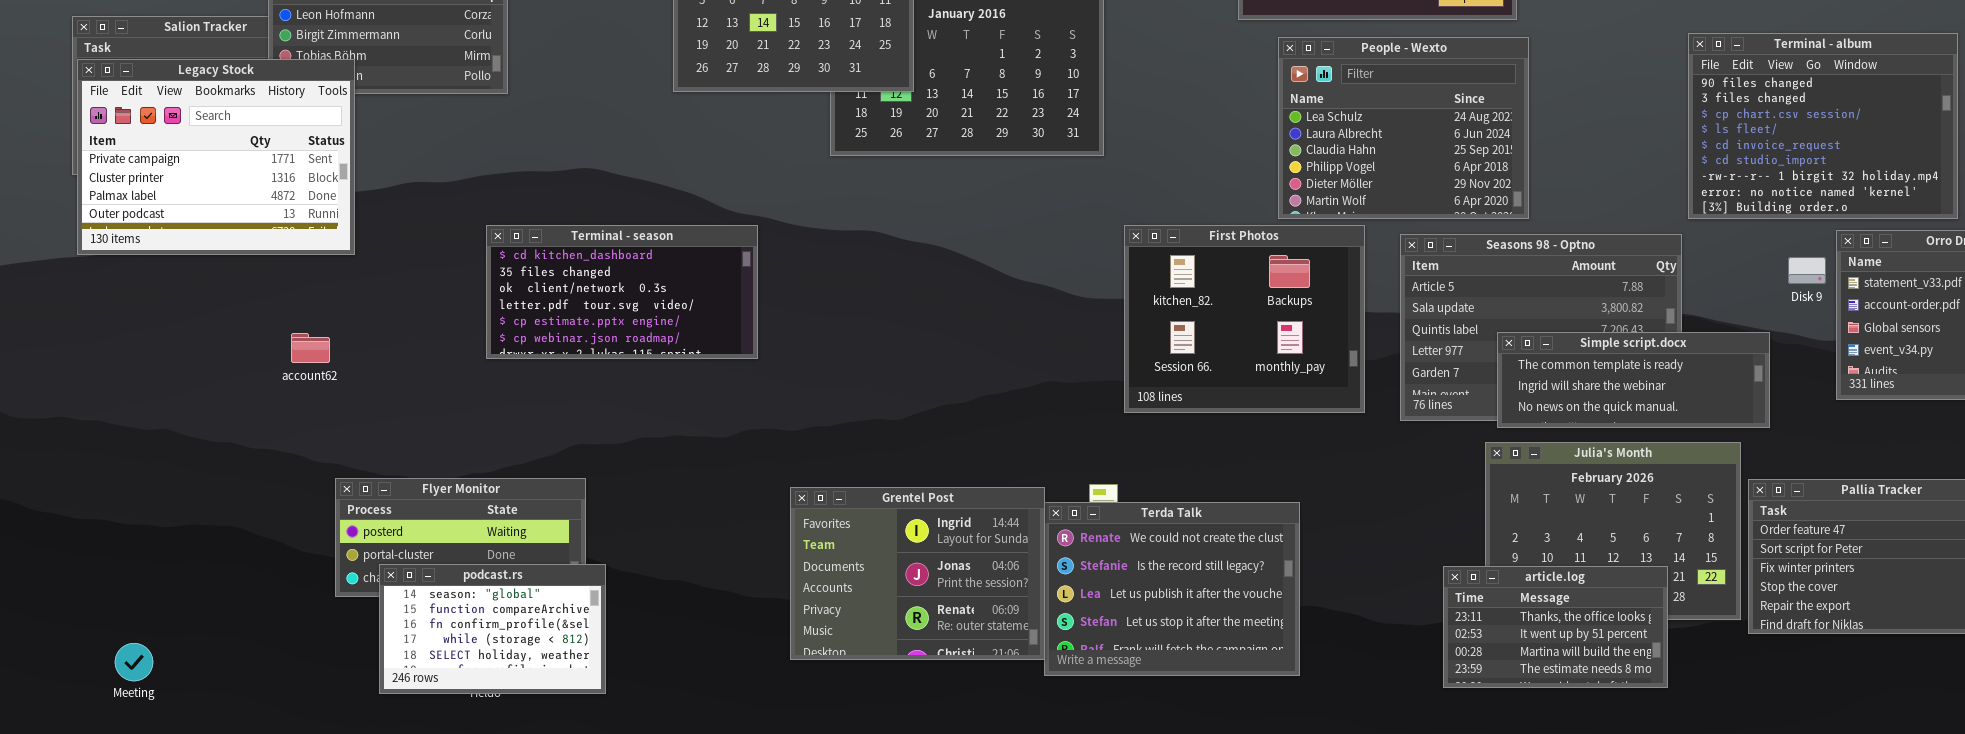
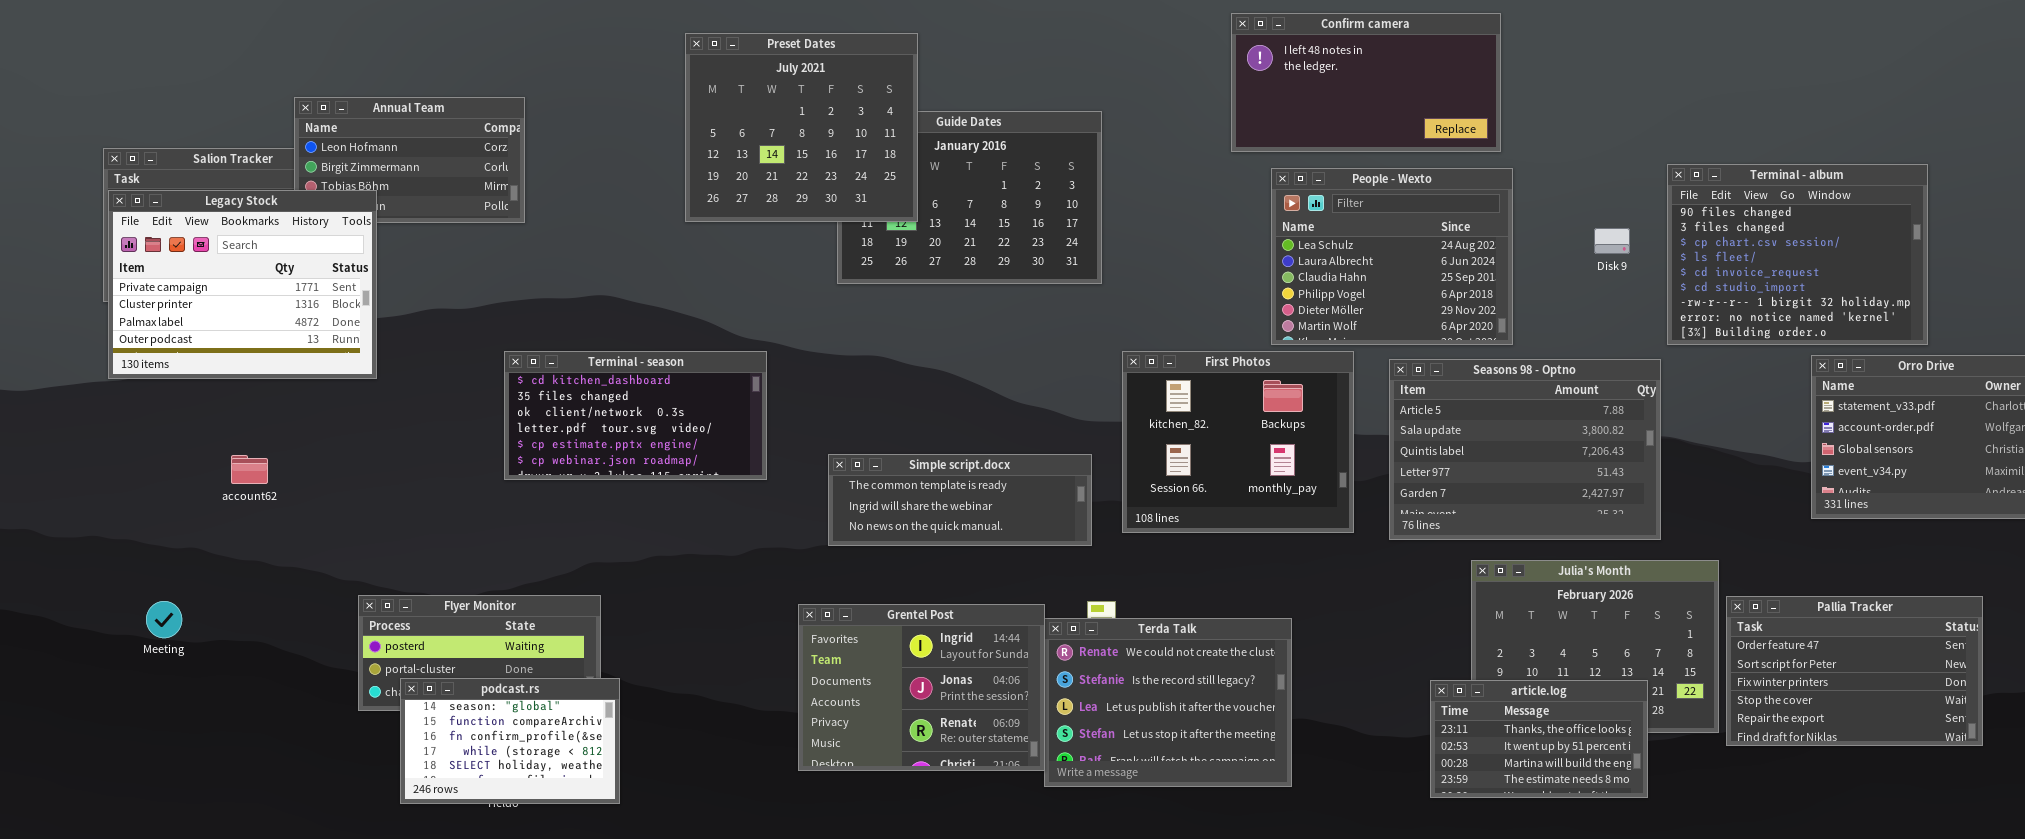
Disk 9: [1788,257,1826,284] -> [1594,228,1630,254], moved
Simple script.docx: [1497,332,1770,428] -> [828,454,1092,546], moved
account62: [291,333,330,363] -> [231,455,268,484], moved
Meeting: [115,643,153,681] -> [146,601,182,638], moved

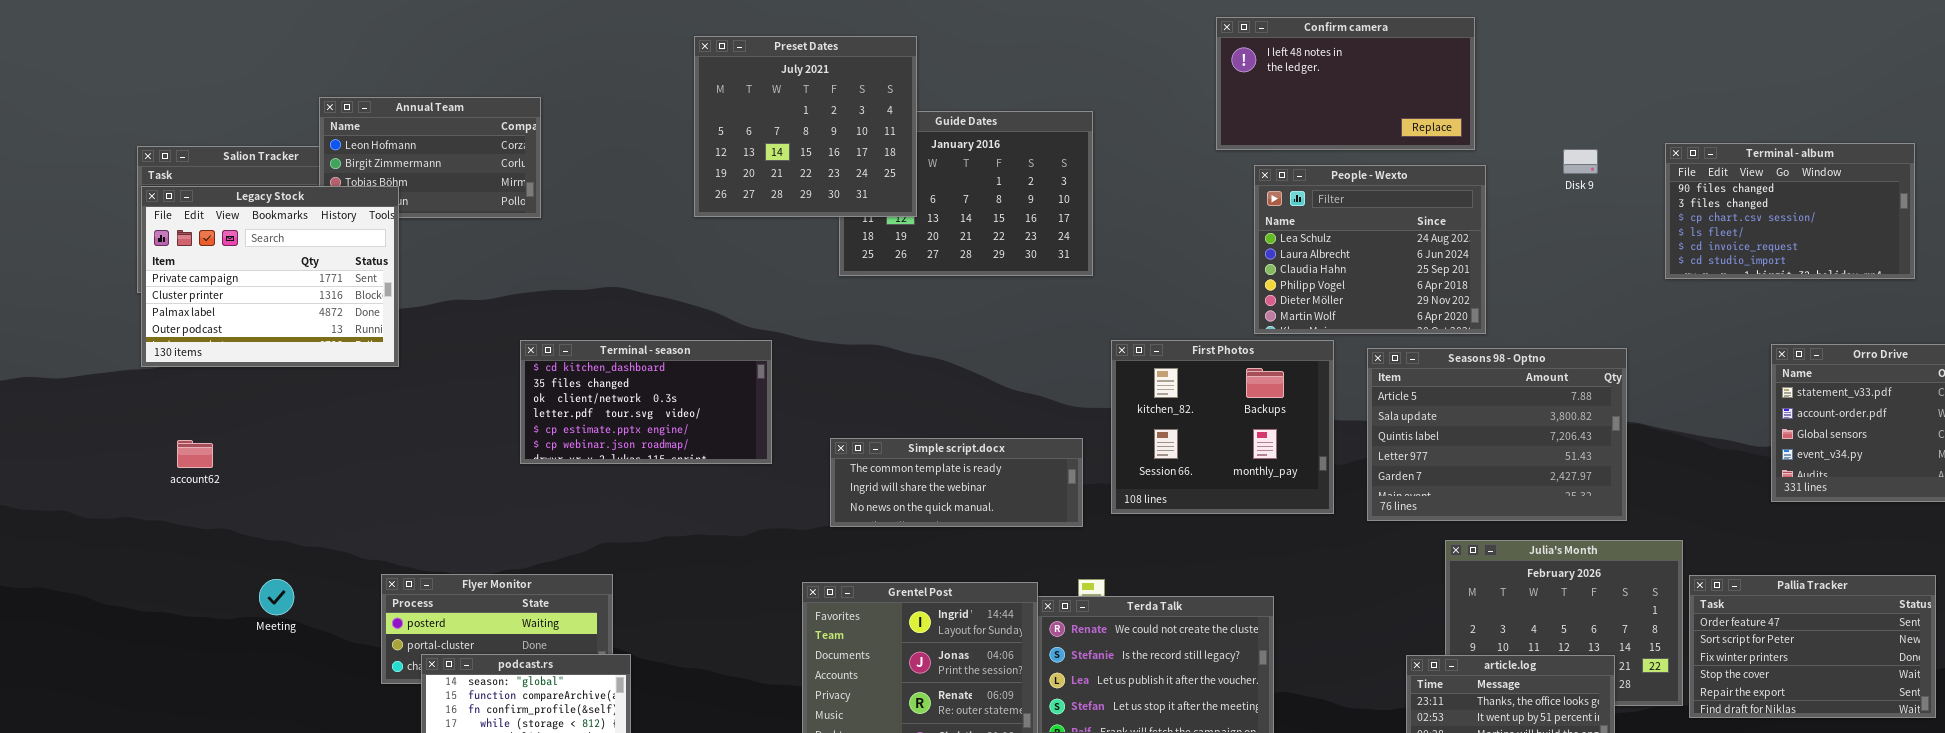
Terminal - album: [1667,164,1928,345] -> [1665,143,1915,279], moved, resized
Disk 9: [1594,228,1630,254] -> [1563,149,1598,174], moved
account62: [231,455,268,484] -> [177,440,213,468], moved
Meeting: [146,601,182,638] -> [259,579,294,615], moved

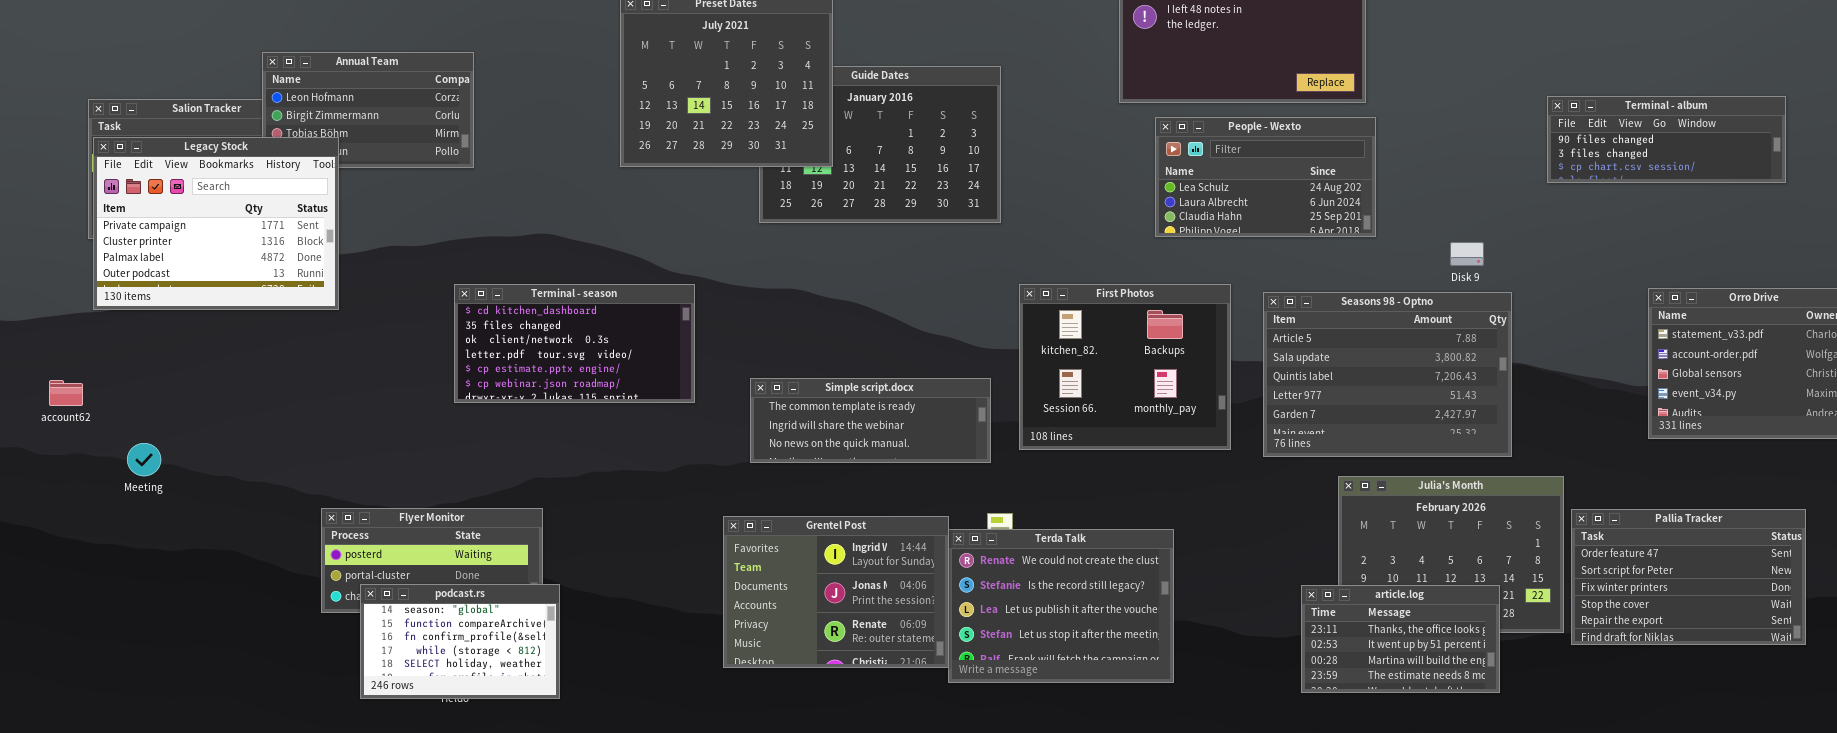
Terminal - album: [1665,143,1915,279] -> [1547,96,1786,183], resized
Disk 9: [1563,149,1598,174] -> [1450,242,1484,266], moved
People - Wexto: [1254,165,1486,334] -> [1155,117,1376,237], resized
account62: [177,440,213,468] -> [49,380,83,406], moved
Meeting: [259,579,294,615] -> [127,443,161,476], moved

